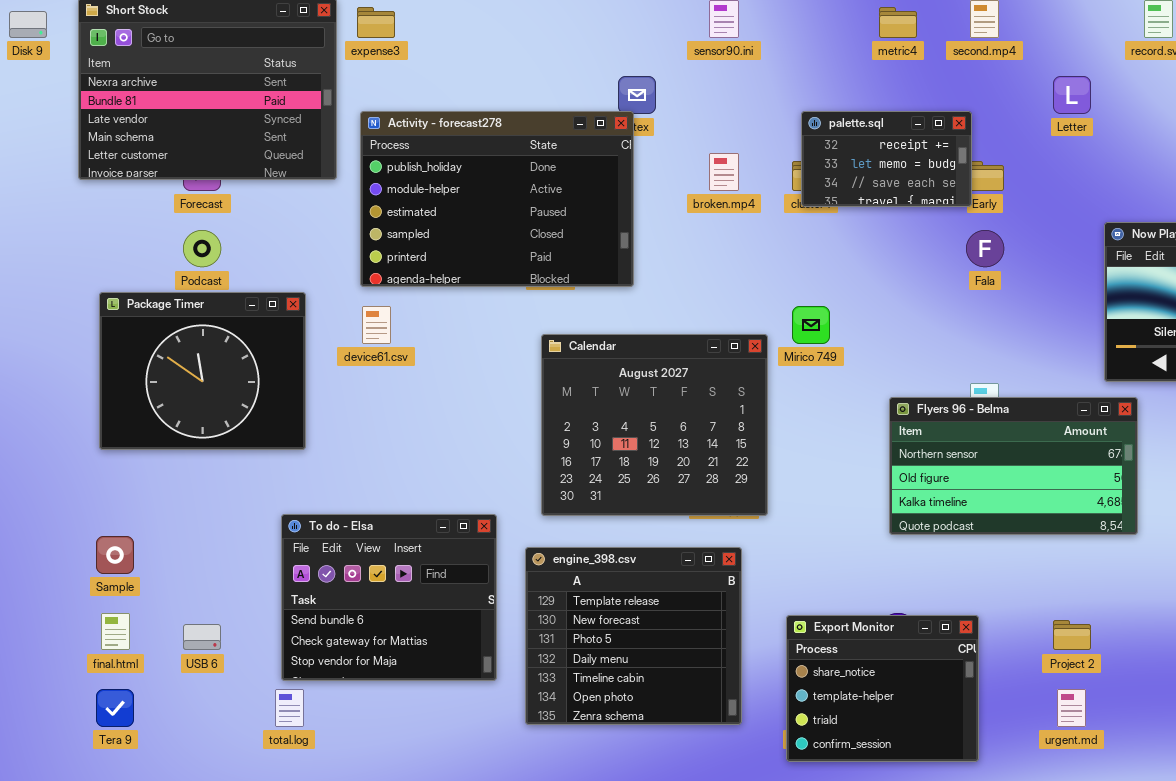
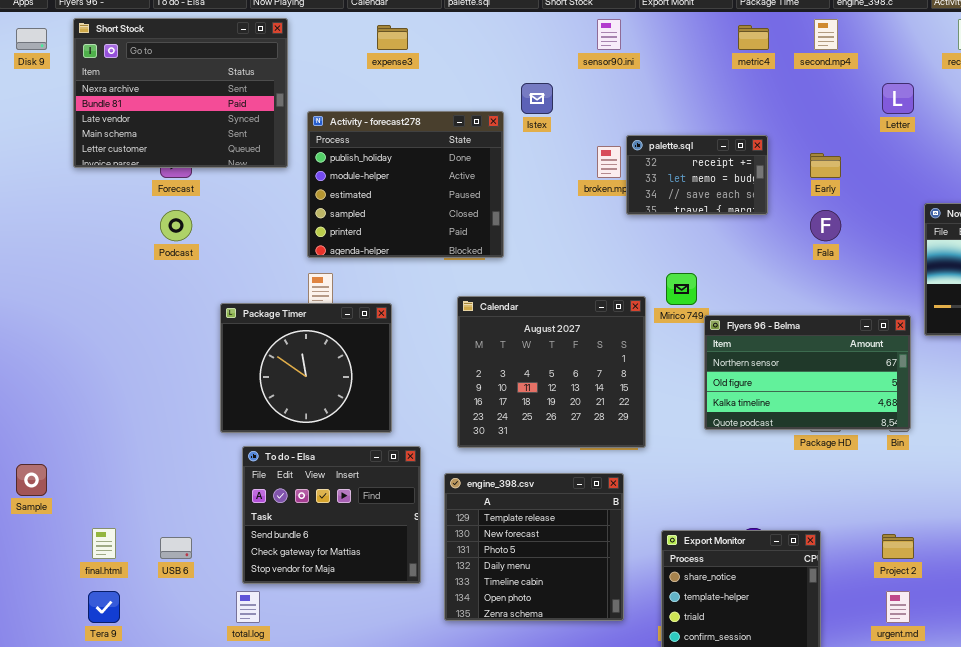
expense3: [357,7,395,38] -> [377,25,408,50], moved
Activity - forecast278: [360,111,634,287] -> [307,111,504,258], resized
palette.sql: [801,111,972,207] -> [626,135,768,215], moved
Package Timer: [99,292,306,450] -> [220,303,392,433], moved
Flyers 96 - Belma: [889,397,1138,535] -> [704,315,911,430], moved
Sample: [96,536,134,574] -> [16,464,47,496], moved

